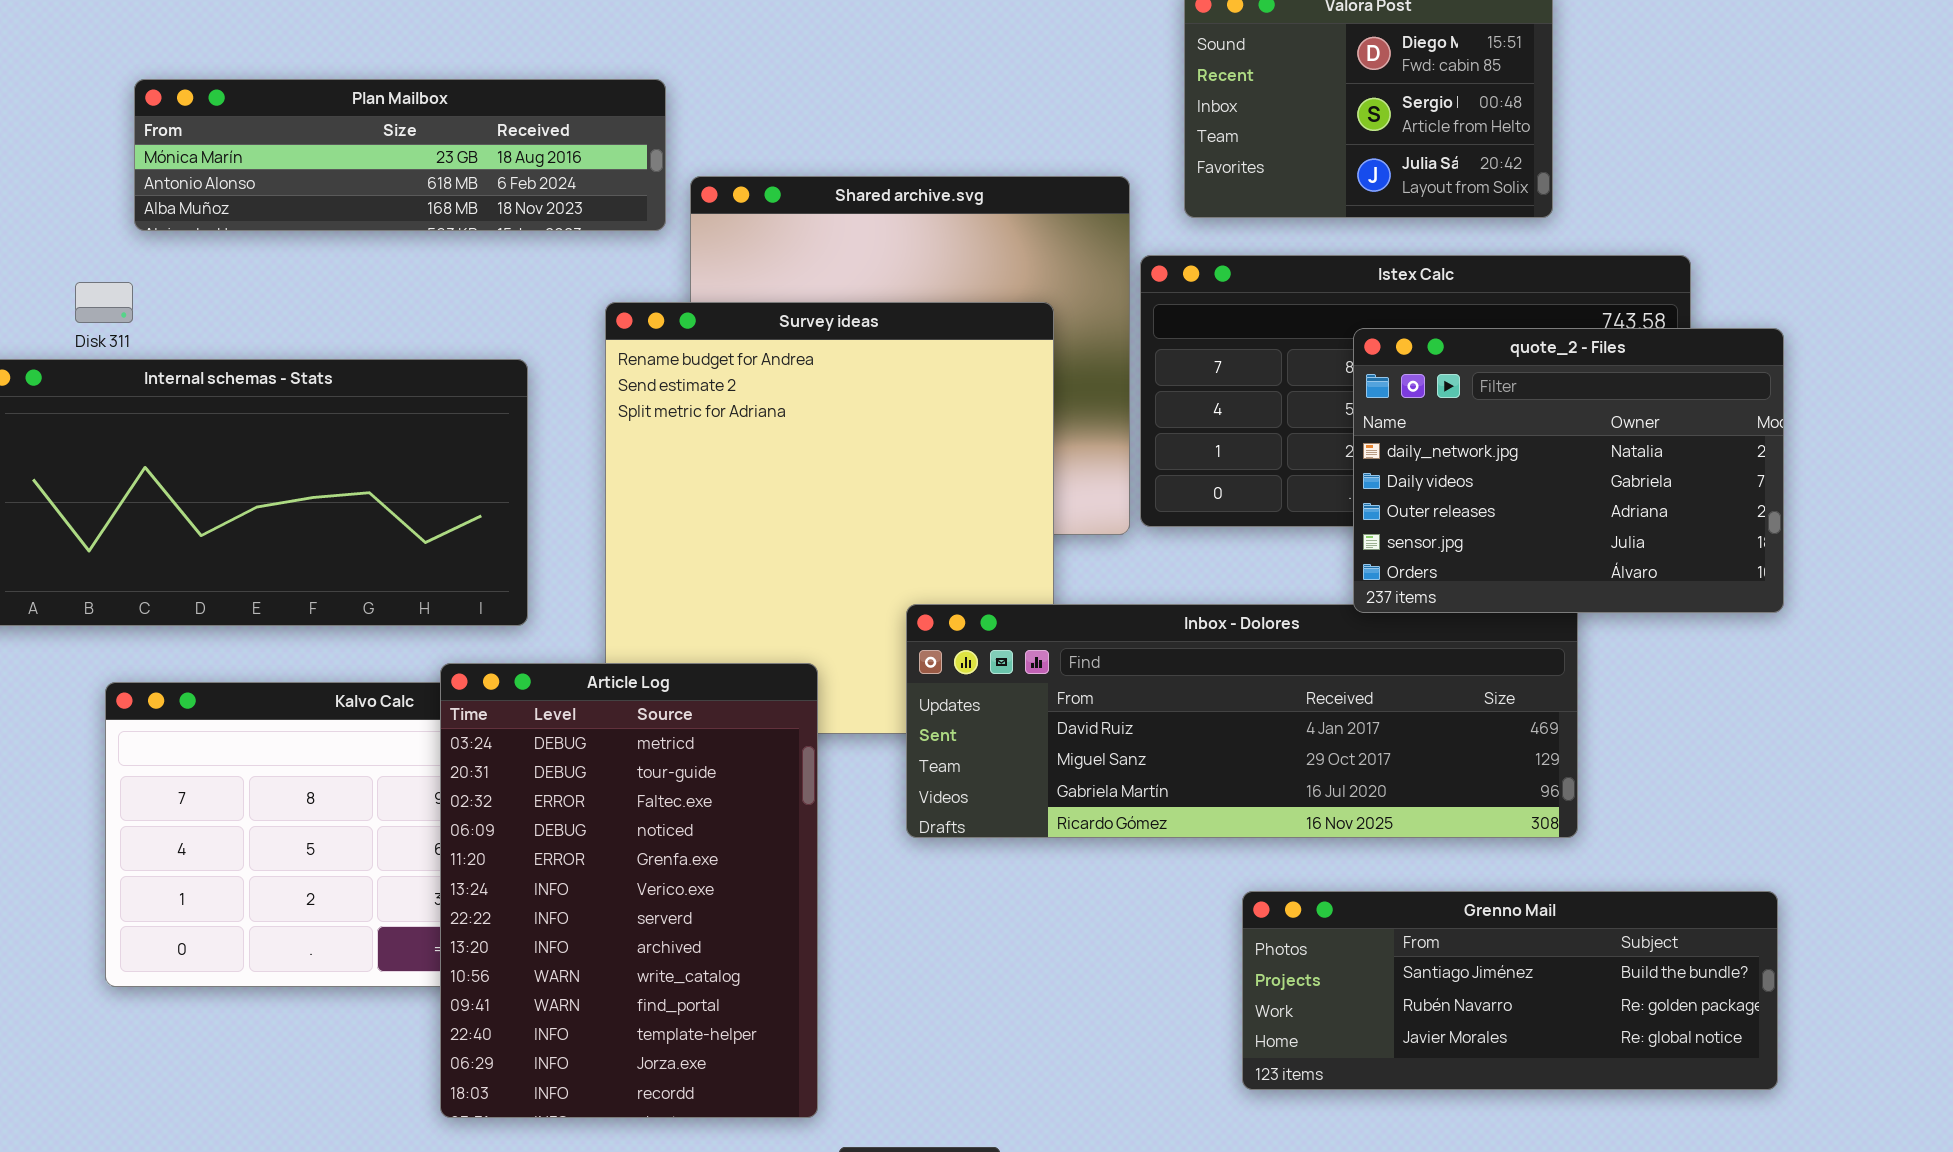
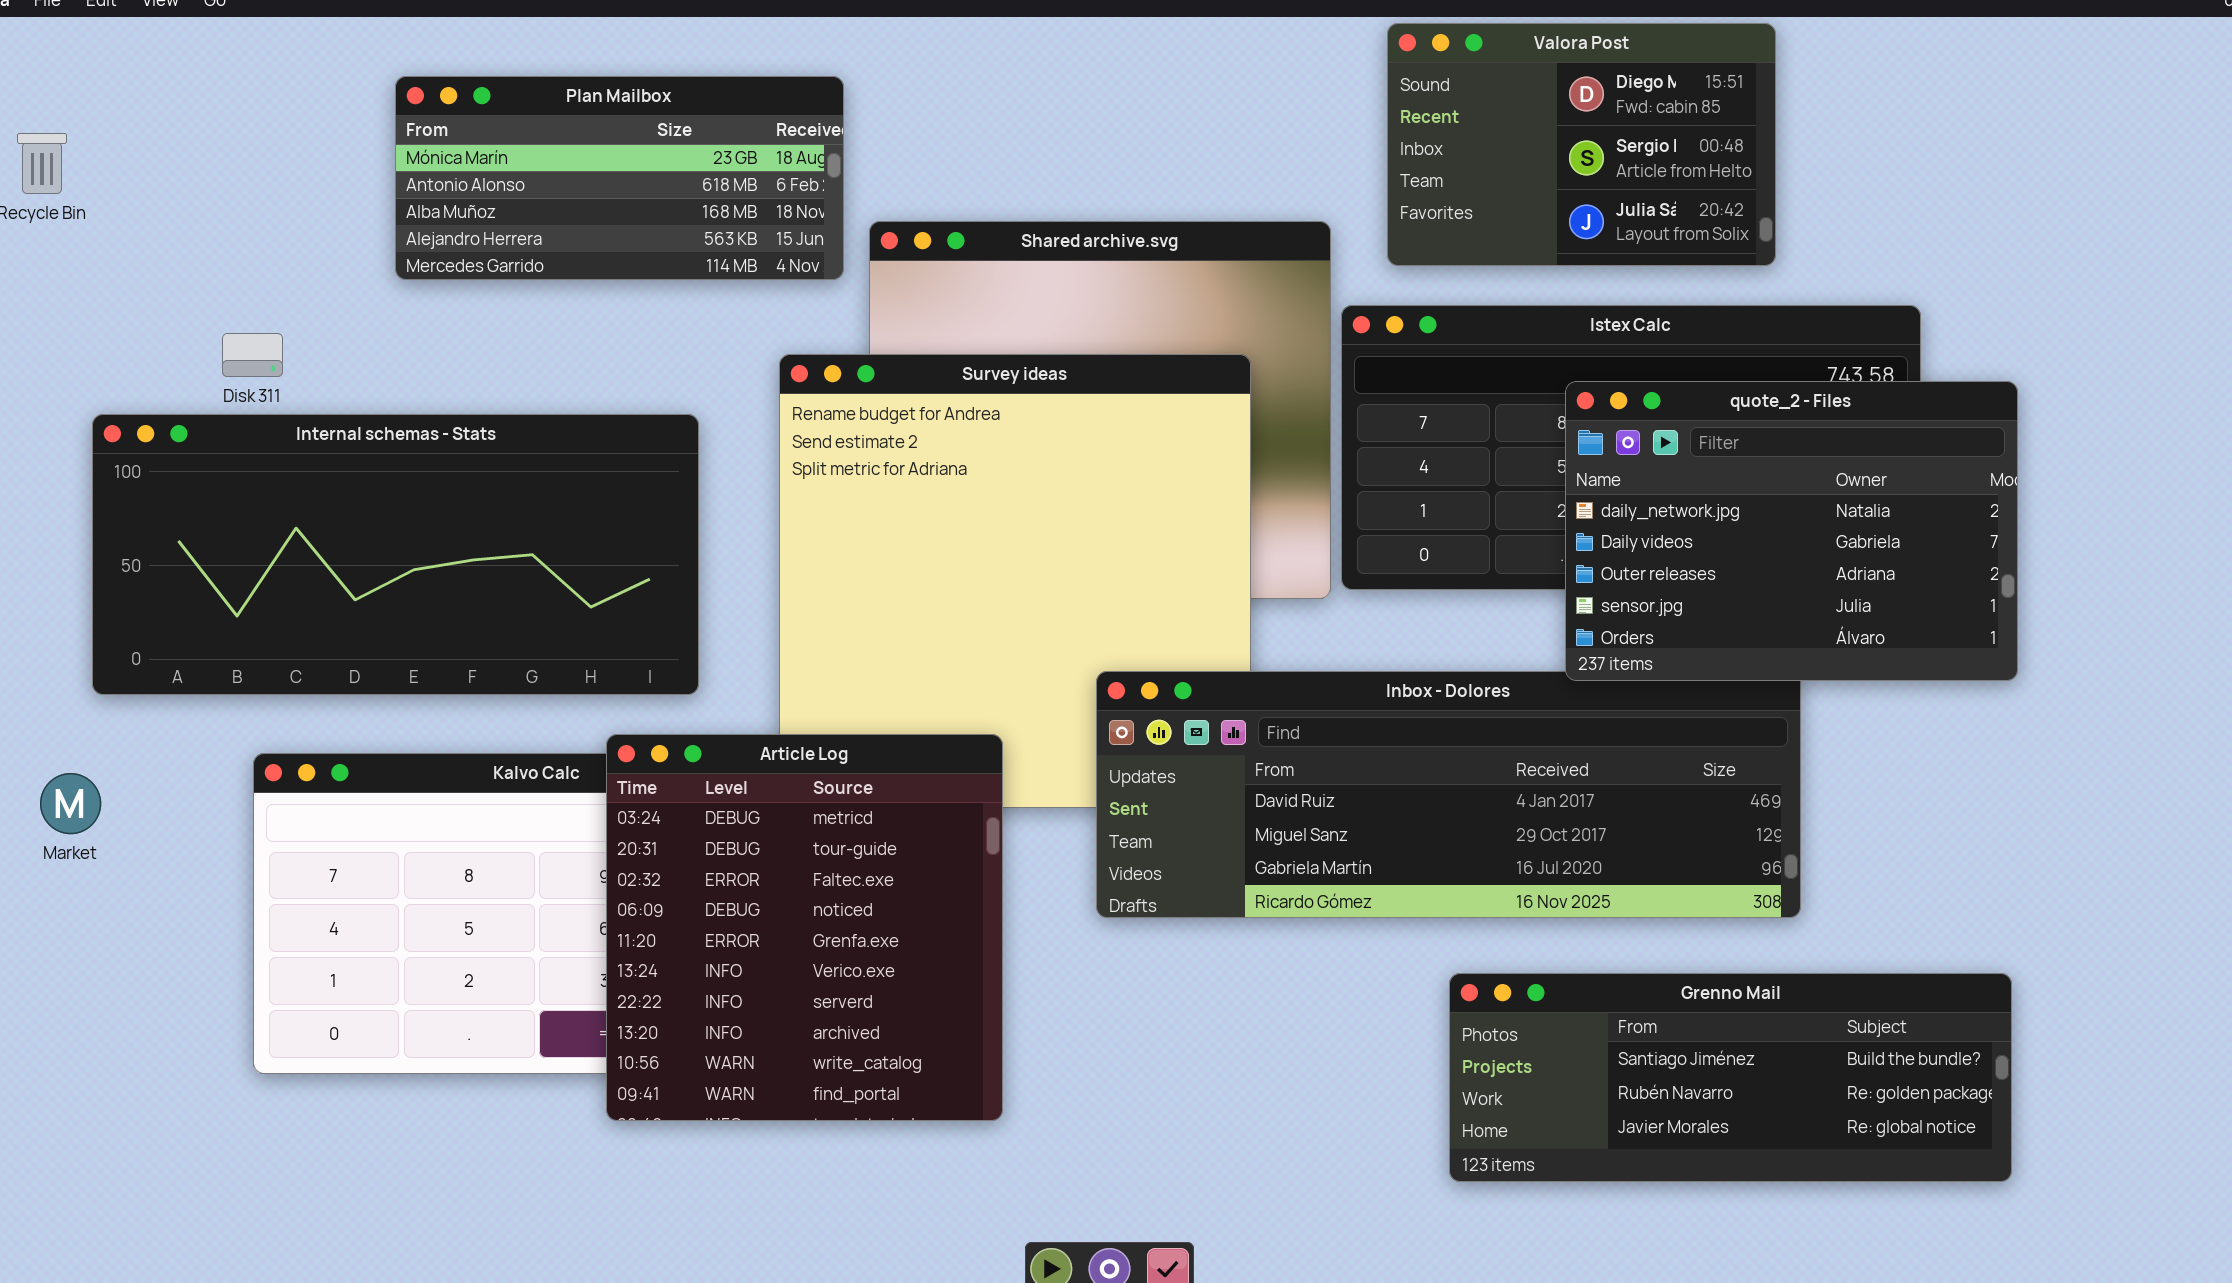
Plan Mailbox: [134,79,666,231] -> [395,76,844,280], resized
Article Log: [440,663,818,1118] -> [606,734,1003,1121], resized

